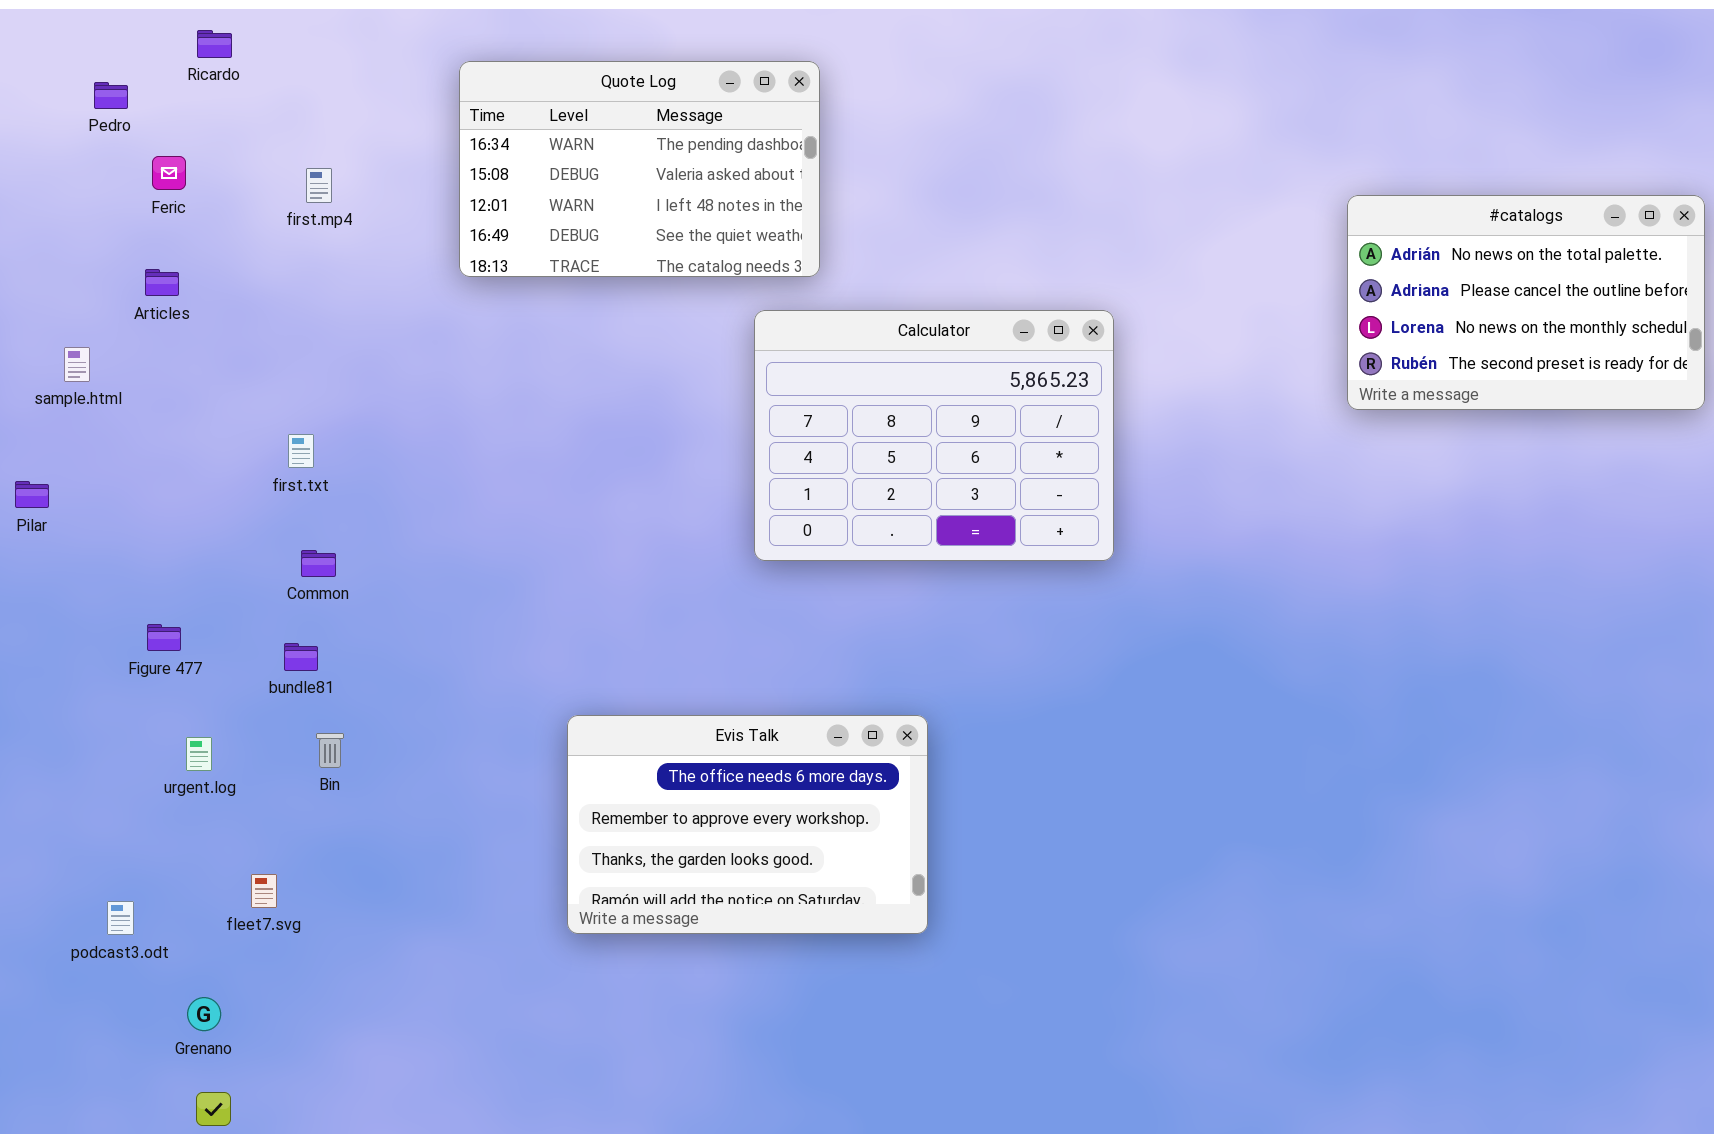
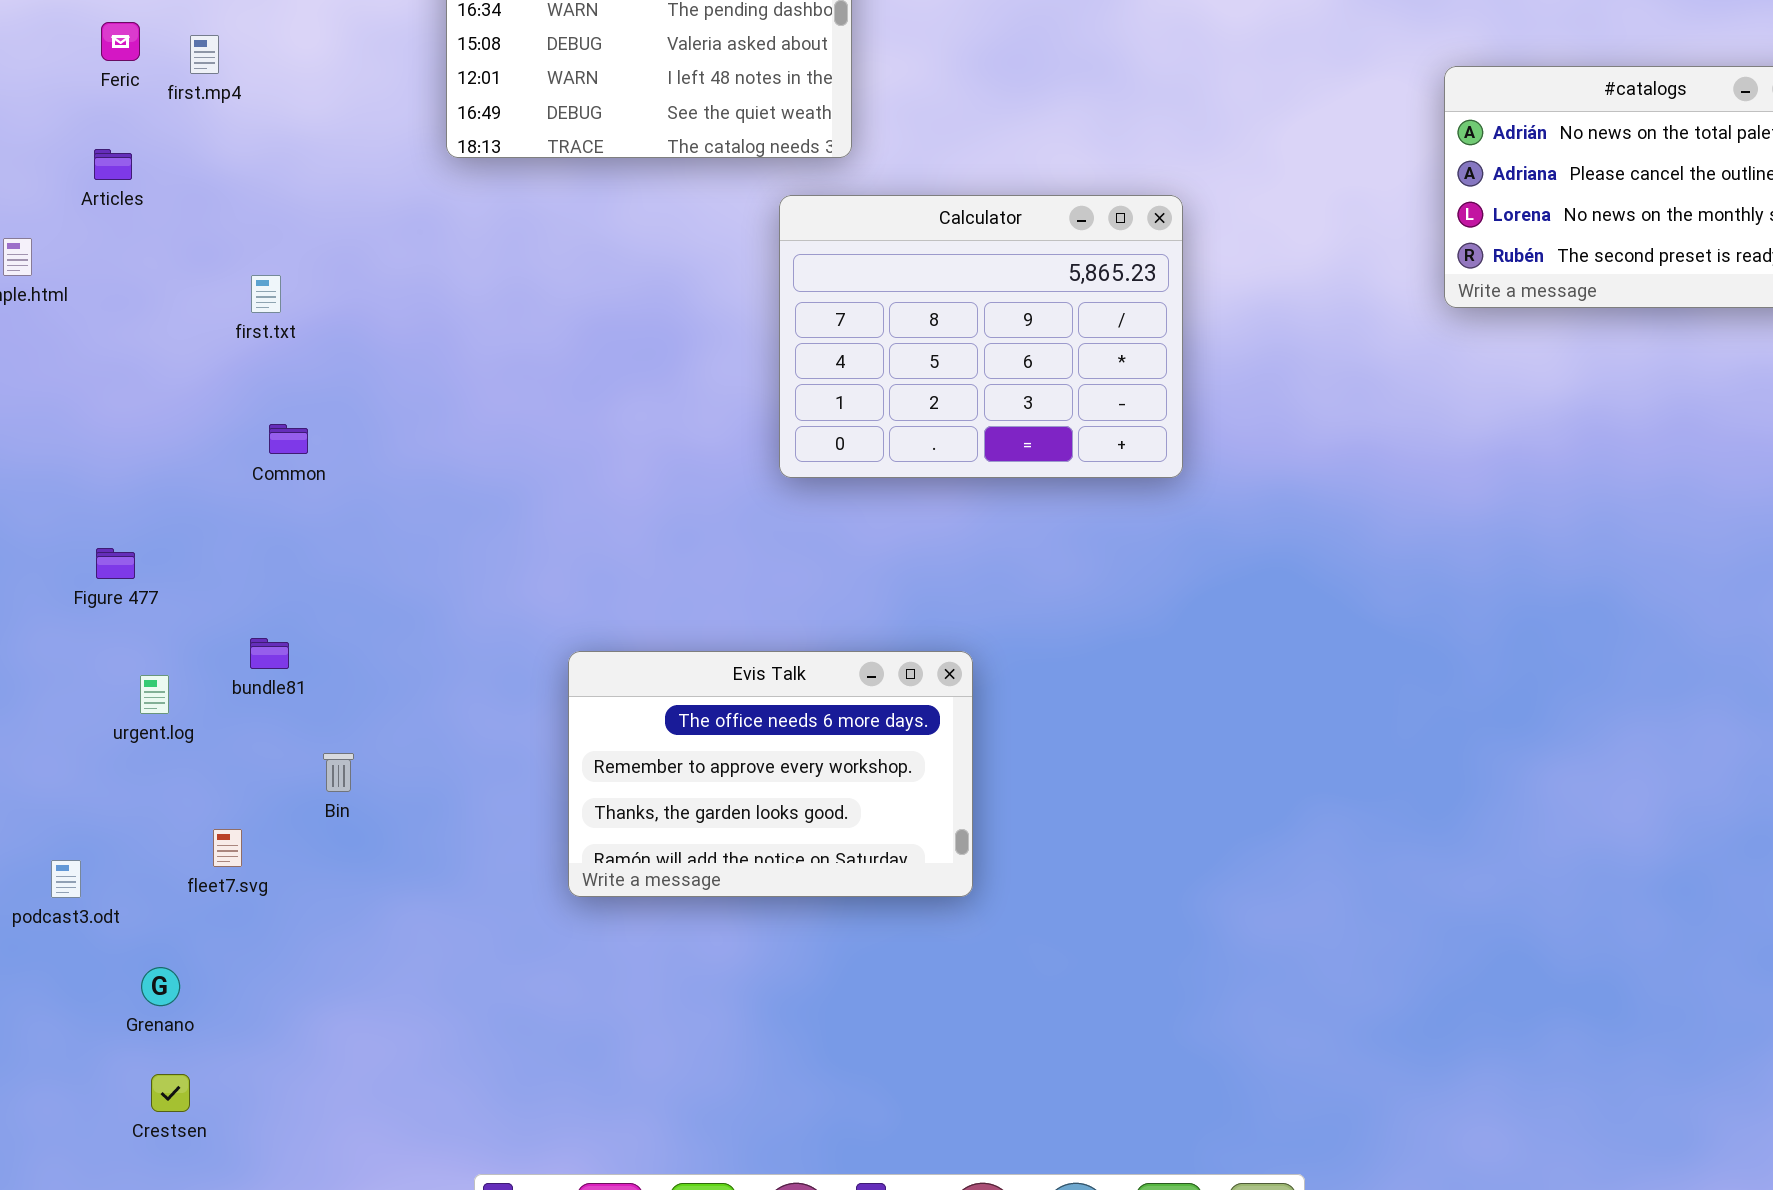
first.mp4: [306,168,332,203] -> [190,35,219,74], moved
first.txt: [288,434,314,468] -> [251,275,281,313], moved
Common: [301,550,336,577] -> [269,424,308,454], moved
bundle81: [284,643,318,671] -> [250,638,289,669], moved
Bin: [316,733,344,768] -> [323,753,354,792], moved

